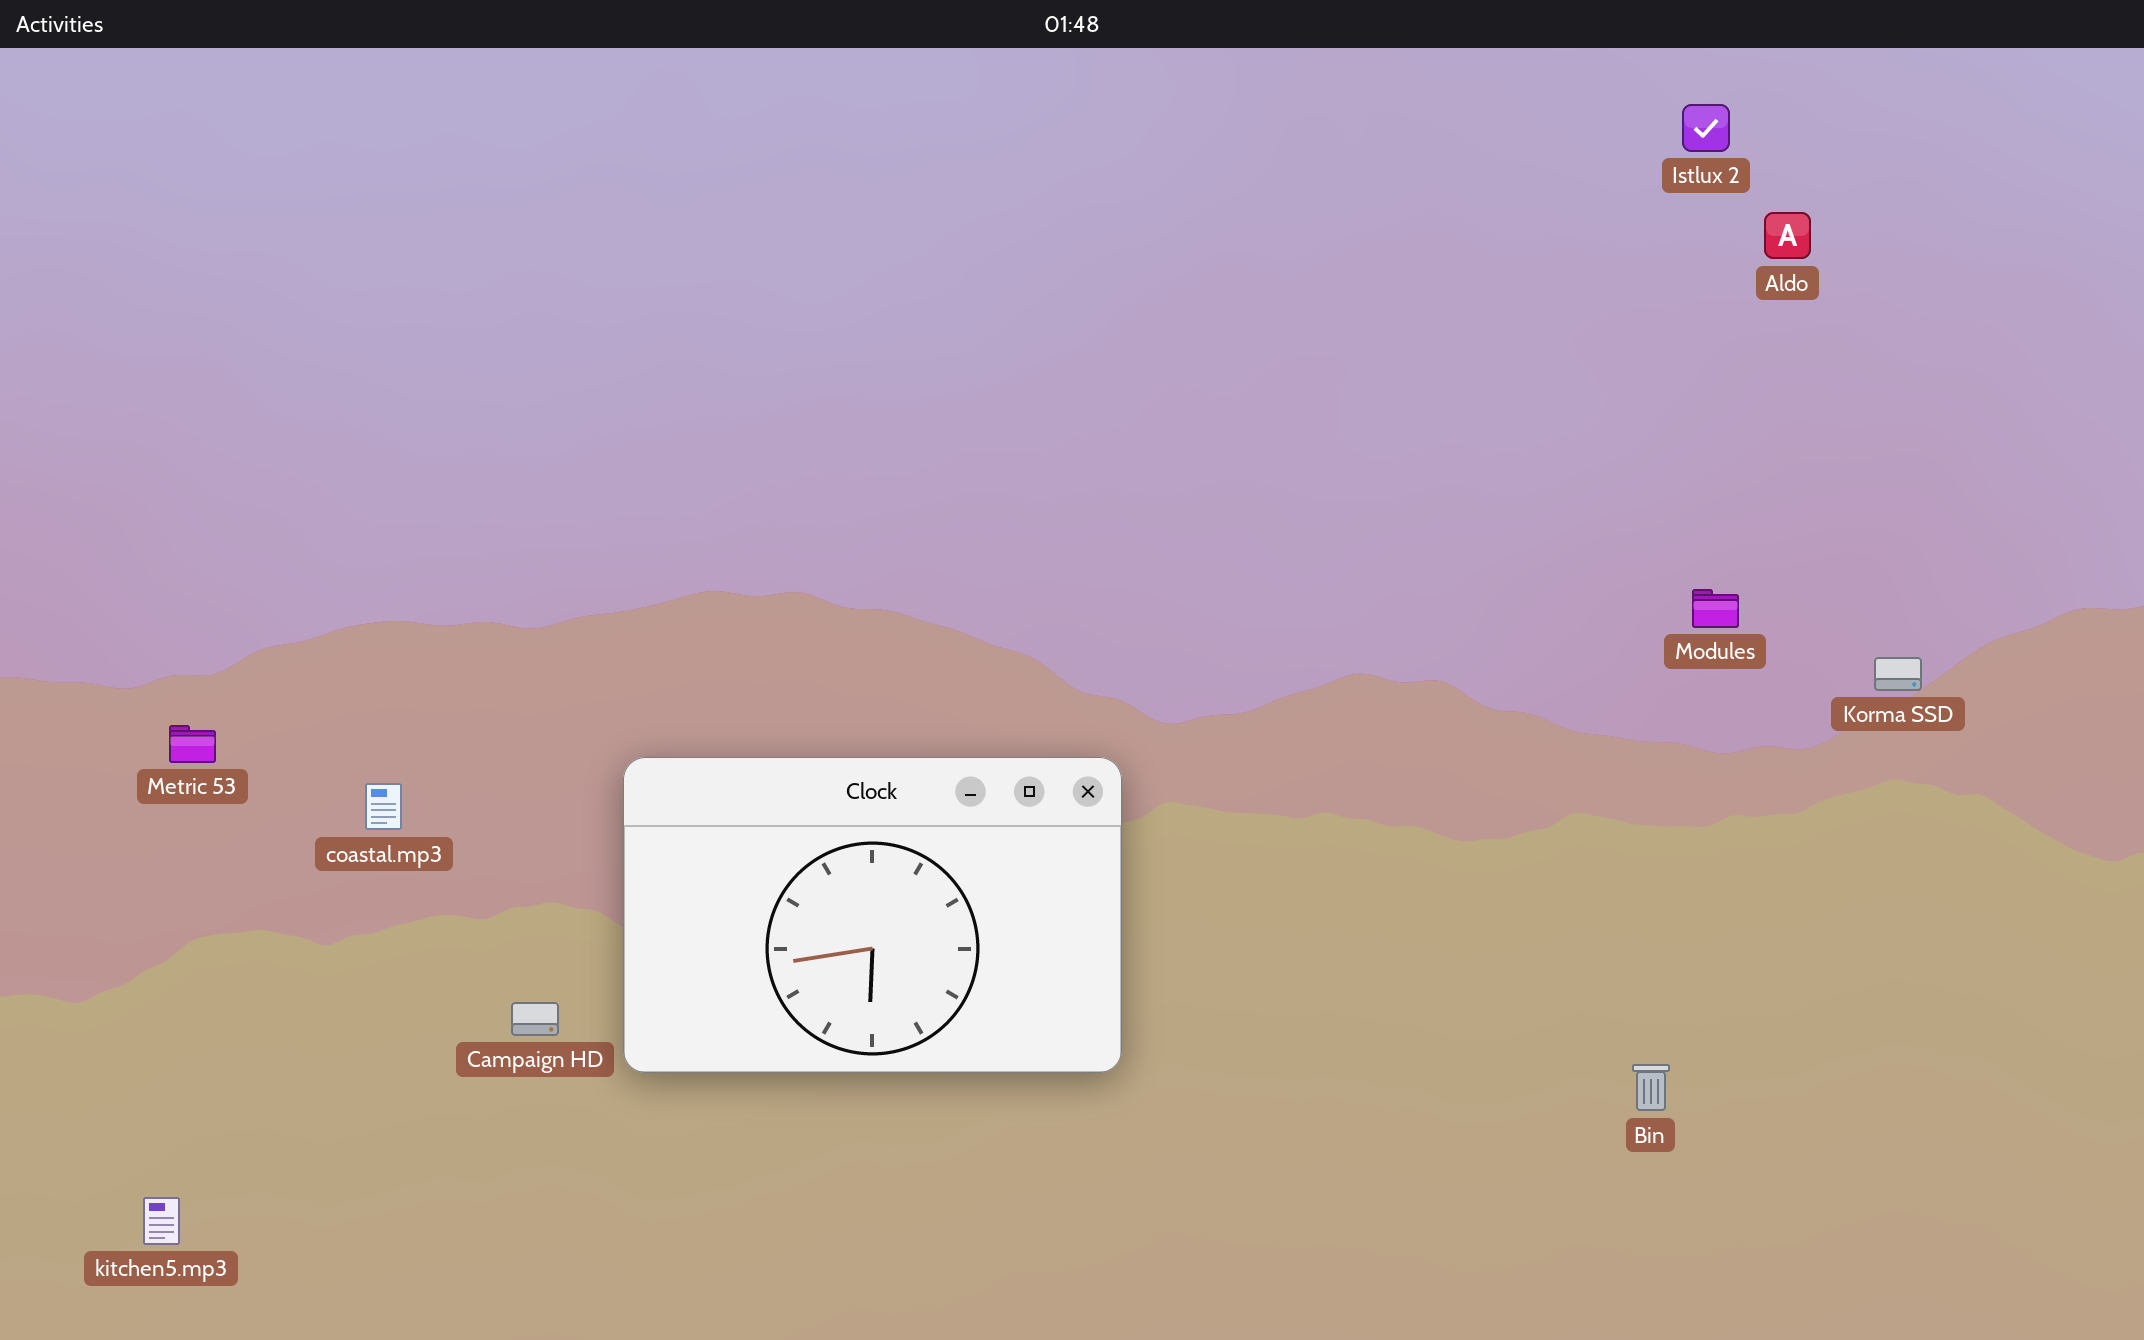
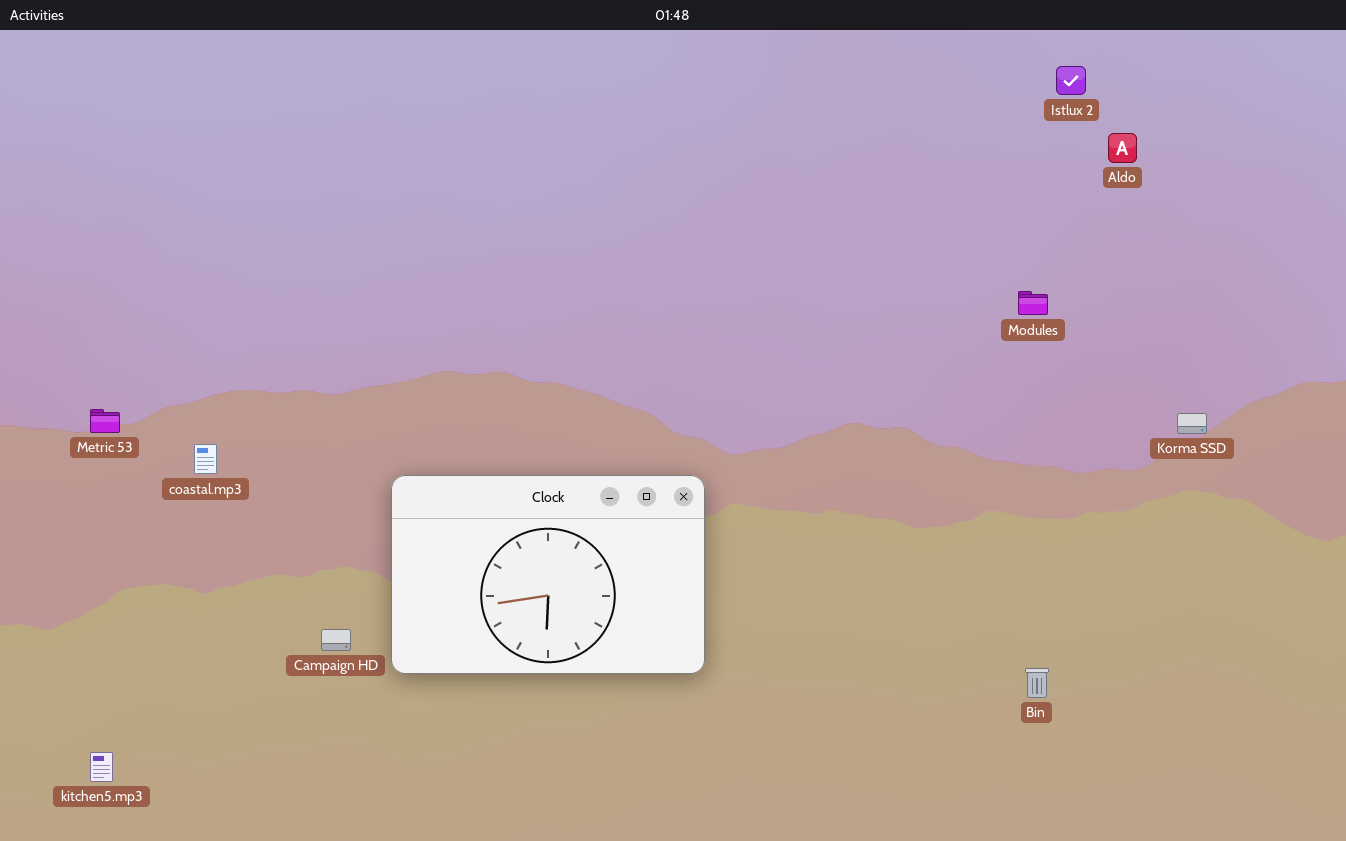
Modules: [1692,589,1739,628] -> [1018,291,1048,315], moved
Metric 53: [169,725,216,763] -> [90,409,120,433], moved
coastal.mp3: [365,783,402,830] -> [194,444,217,474], moved

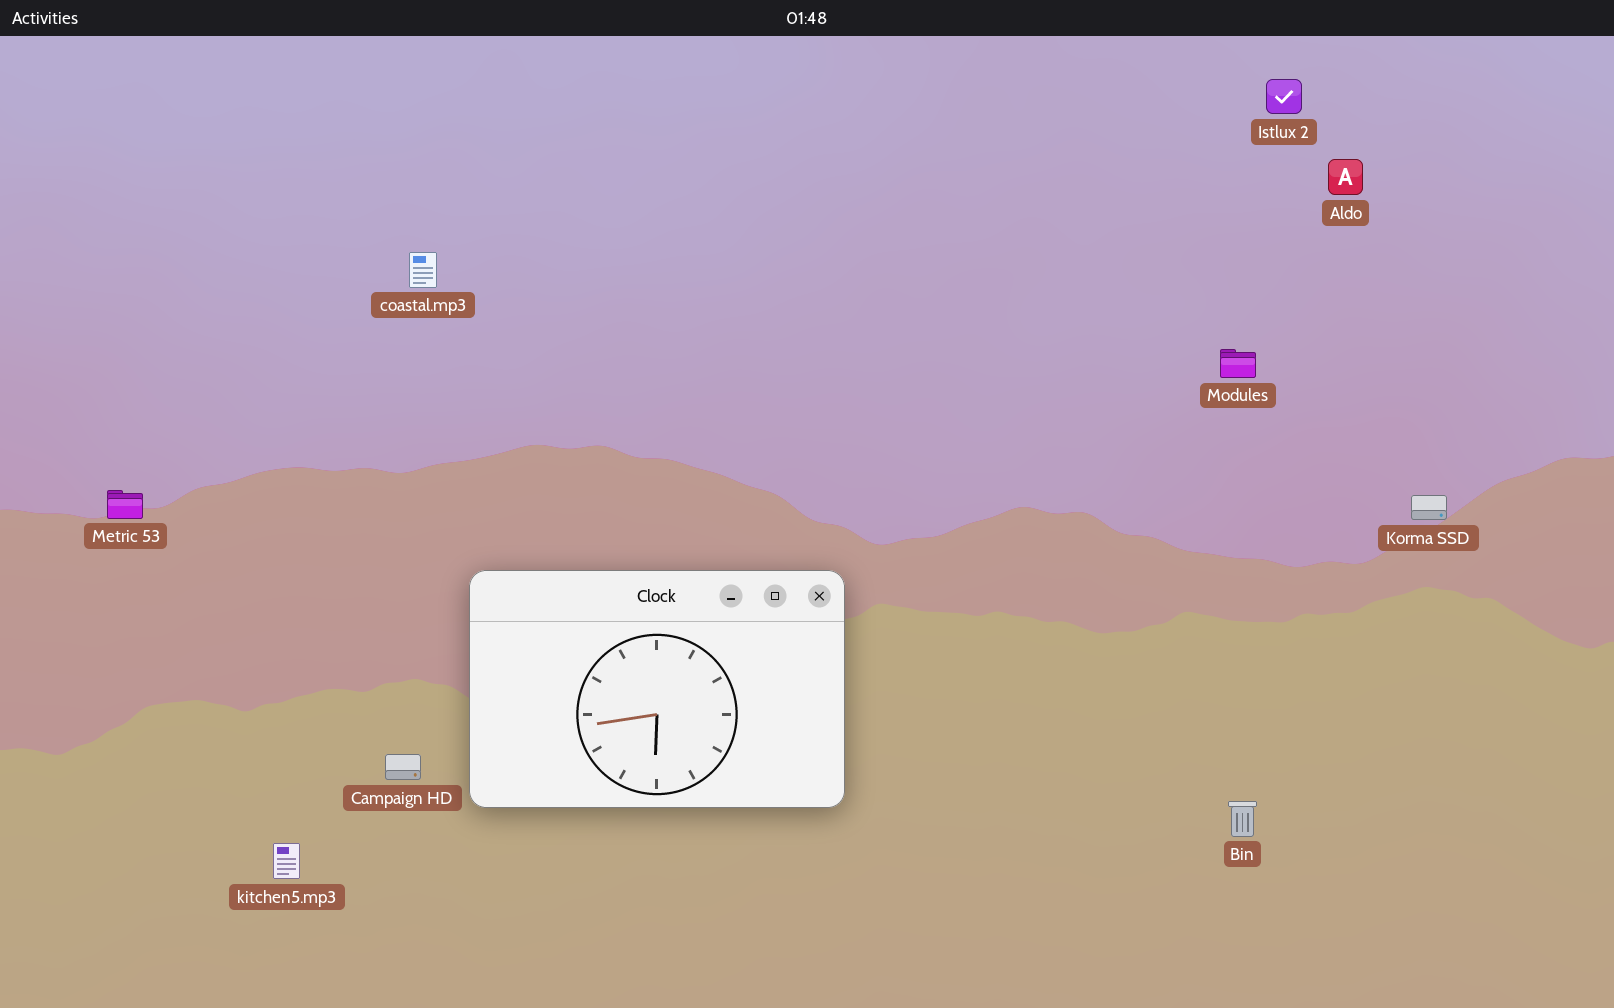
coastal.mp3: [194,444,217,474] -> [409,252,437,288], moved
kitchen5.mp3: [90,752,113,782] -> [273,843,300,879], moved

